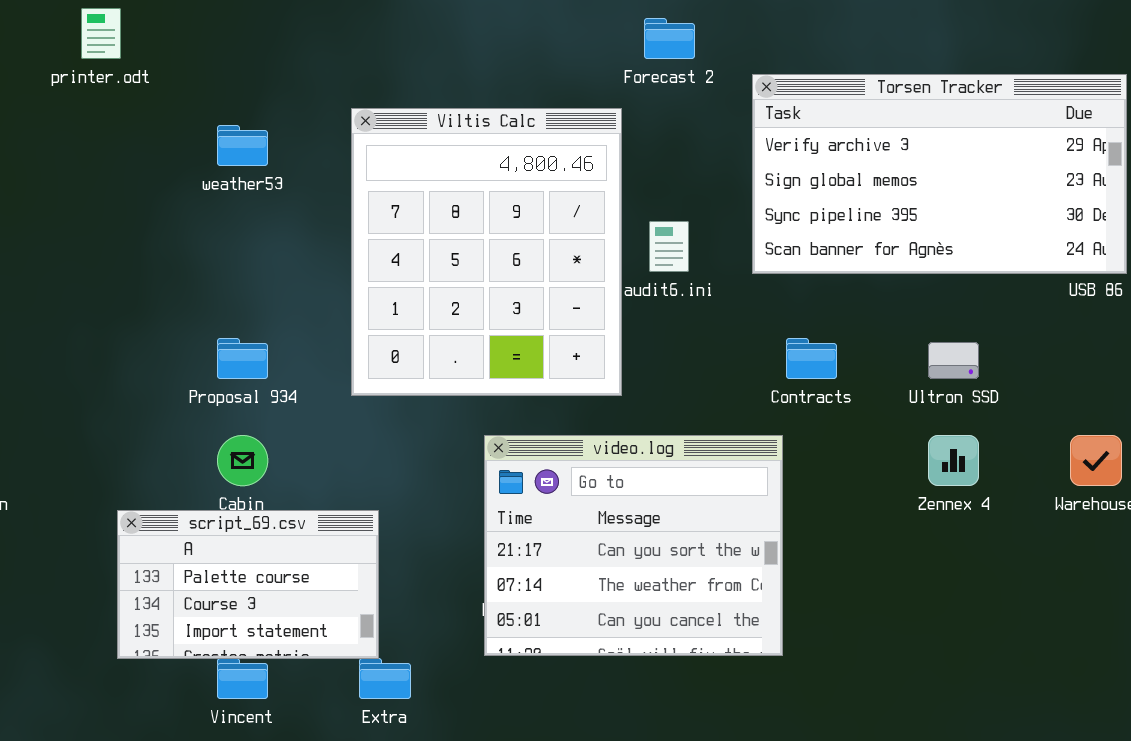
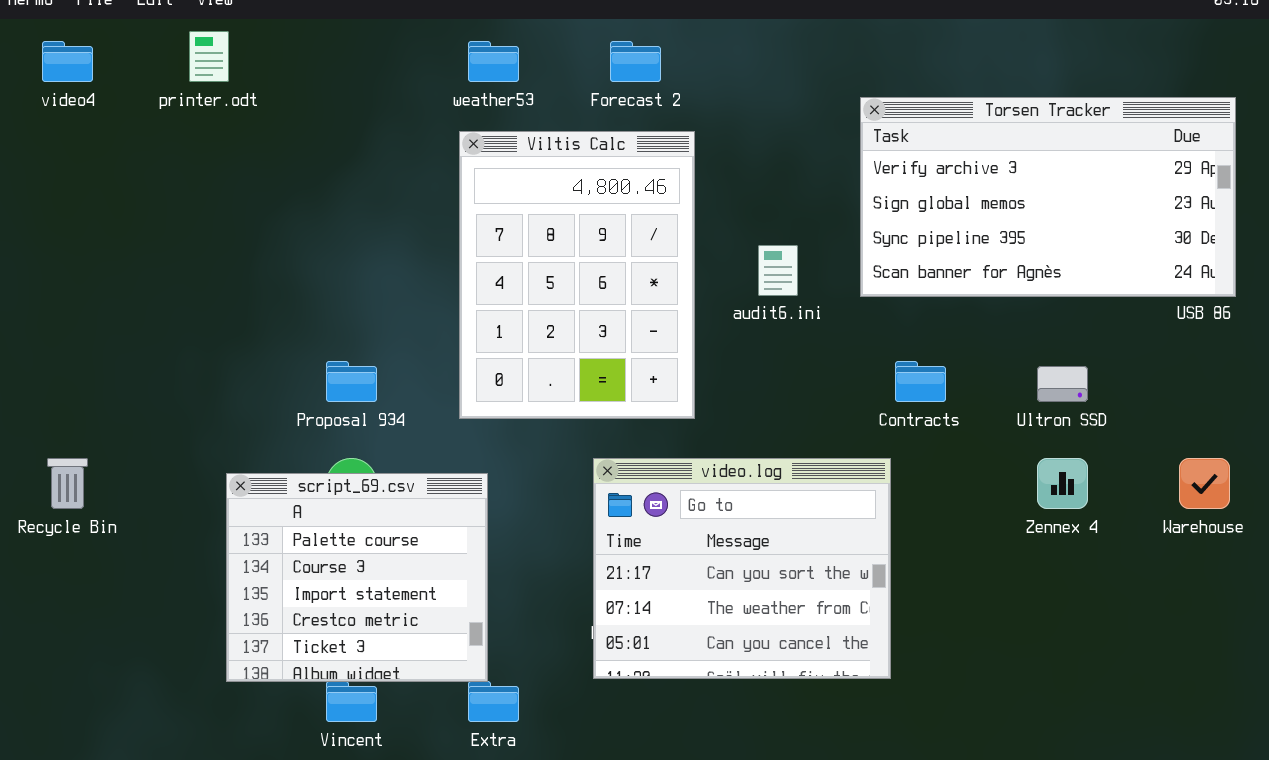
Forecast 2: [644,18,695,59] -> [610,41,661,82], moved
Viltis Calc: [351,108,622,396] -> [459,131,695,419], resized
weather53: [217,125,268,166] -> [468,41,519,82], moved
script_69.csv: [117,510,379,659] -> [226,473,488,682], resized

